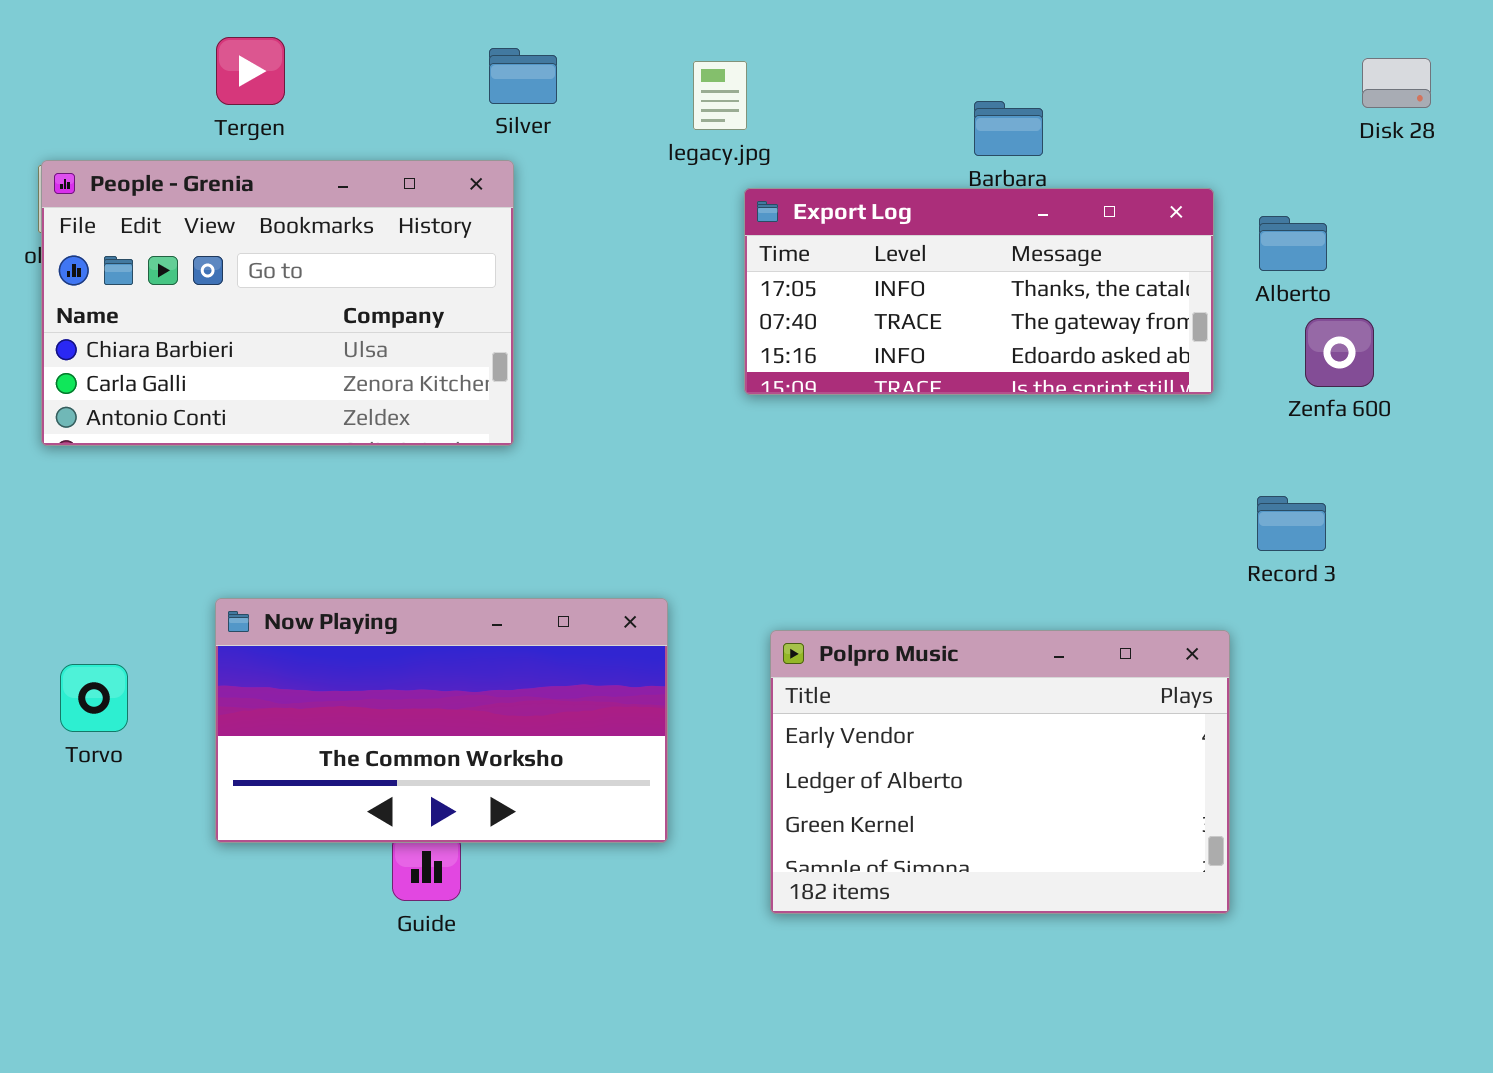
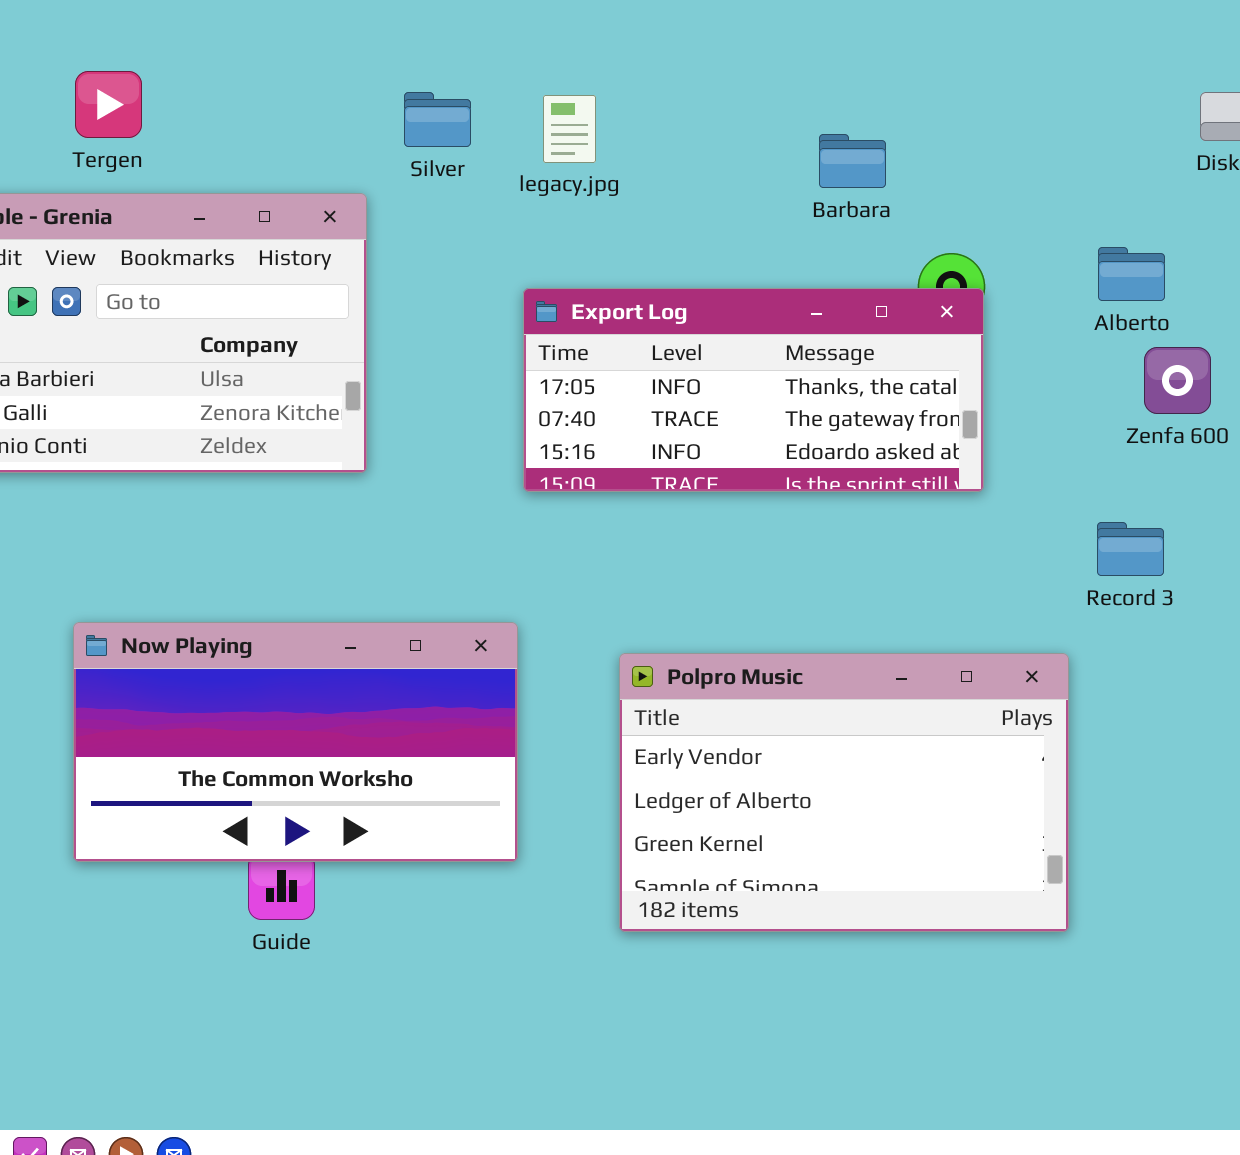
Silver: [489,48,557,104] -> [404,92,471,147], moved
Export Log: [744,188,1214,395] -> [523,288,984,492], moved

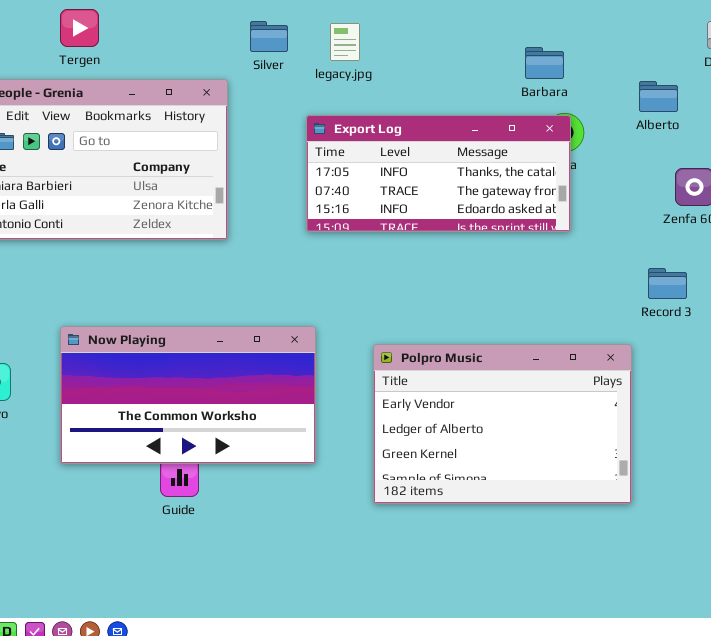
Barbara: [819,134,886,188] -> [525,47,564,79], moved
Alberto: [1098,247,1165,301] -> [639,81,678,112], moved
Export Log: [523,288,984,492] -> [306,115,571,232], moved

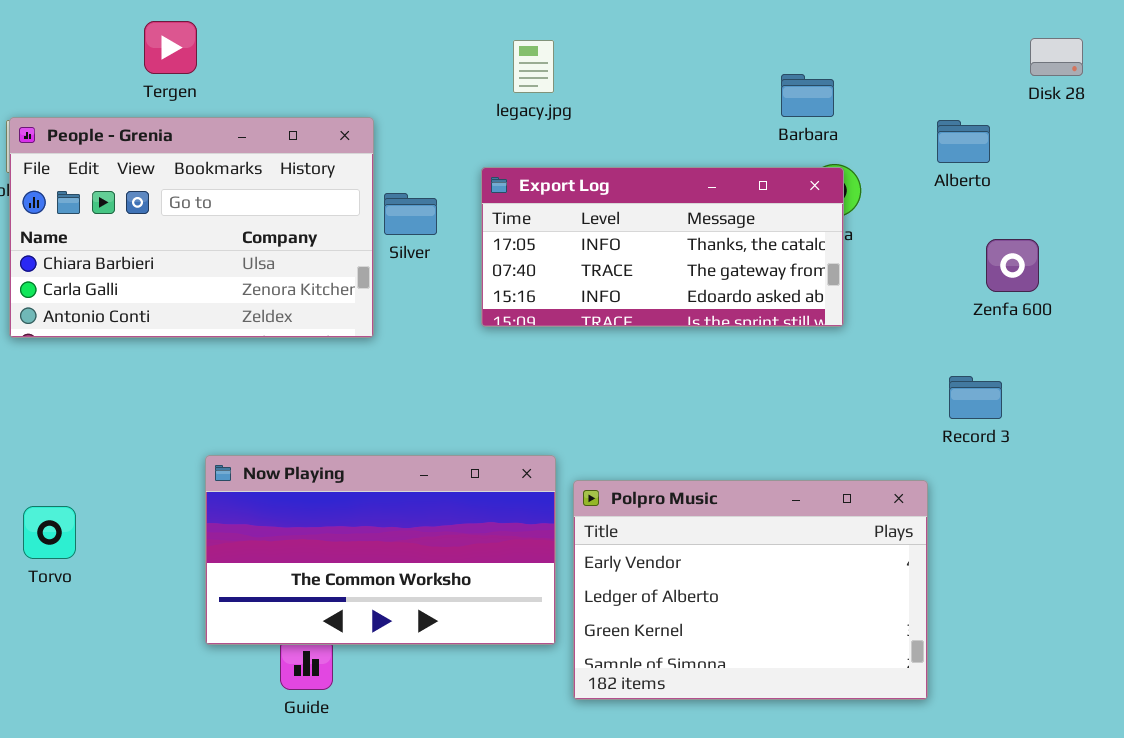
Silver: [250,21,288,52] -> [384,193,437,235], moved
Now Playing: [60,326,316,464] -> [205,455,556,645], moved

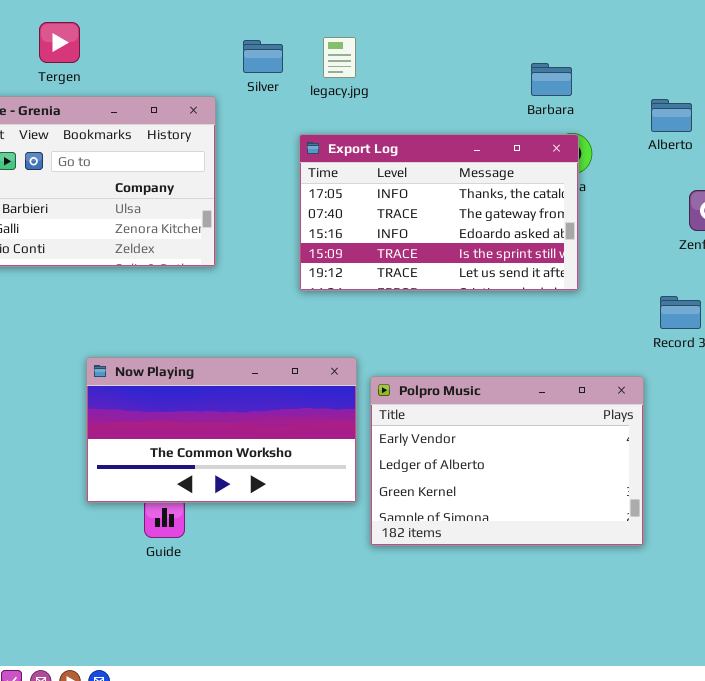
Export Log: [481,167,844,327] -> [299,134,579,291], resized
Silver: [384,193,437,235] -> [243,40,283,73], moved

